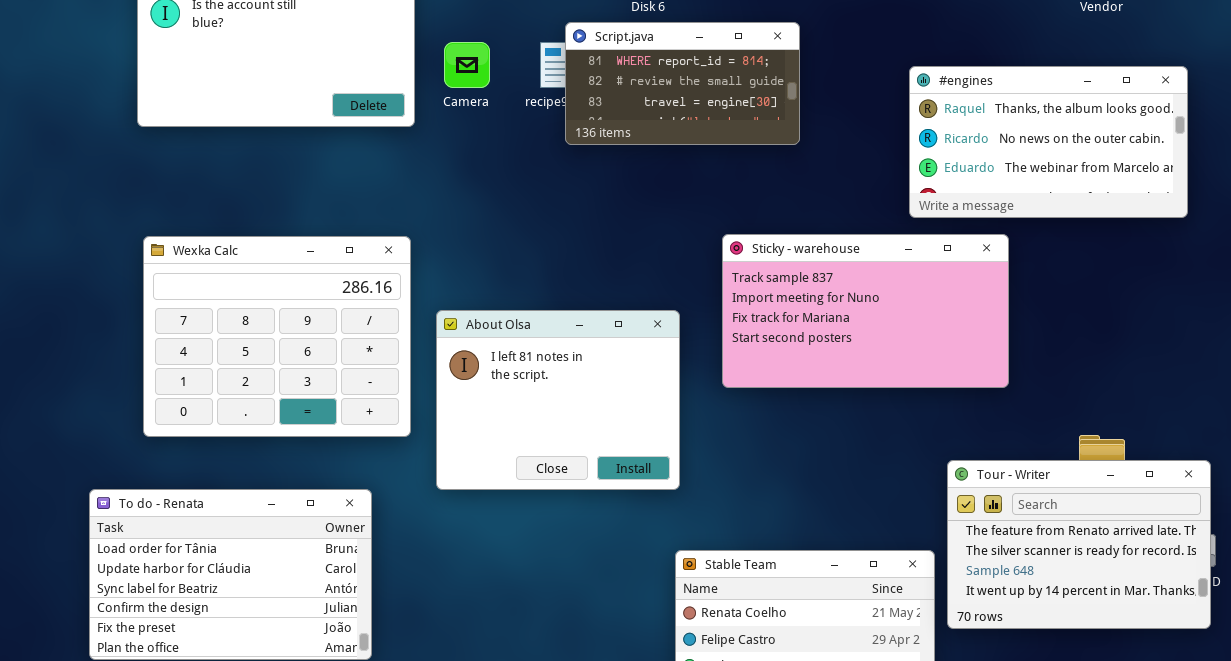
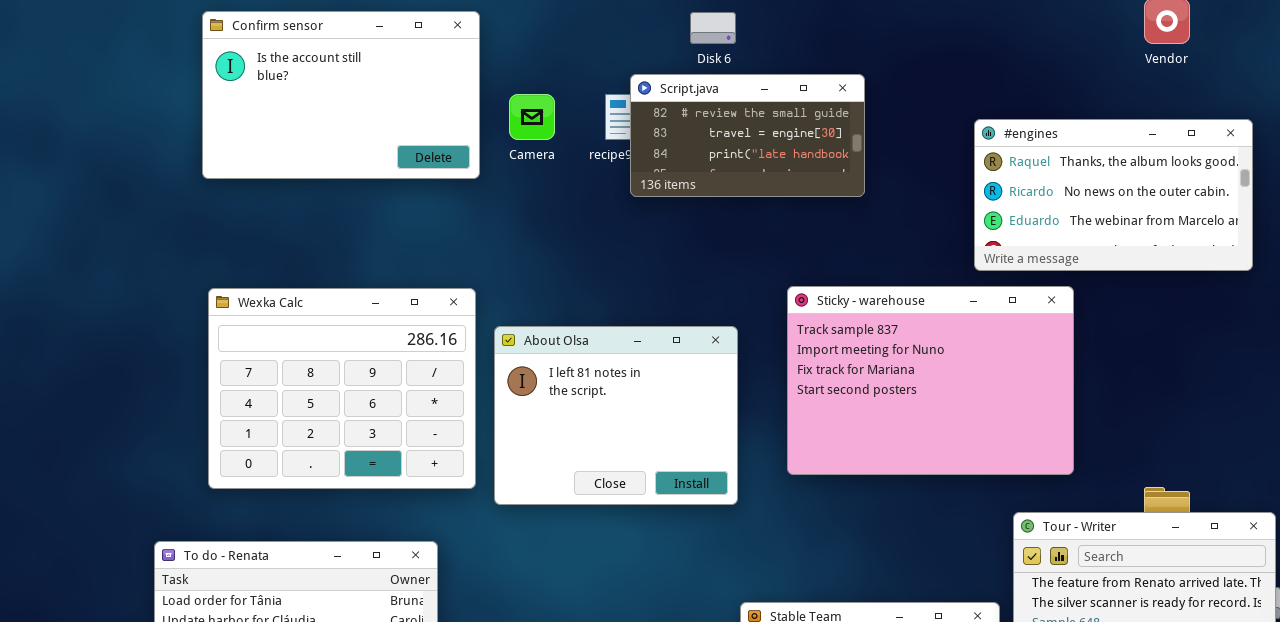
Script.java: [565,22,800,145] -> [630,74,865,197], scrolled down 1 row
Sticky - warehouse: [722,234,1009,388] -> [787,286,1074,475], resized
About Olsa: [436,310,680,490] -> [494,326,738,505], moved

